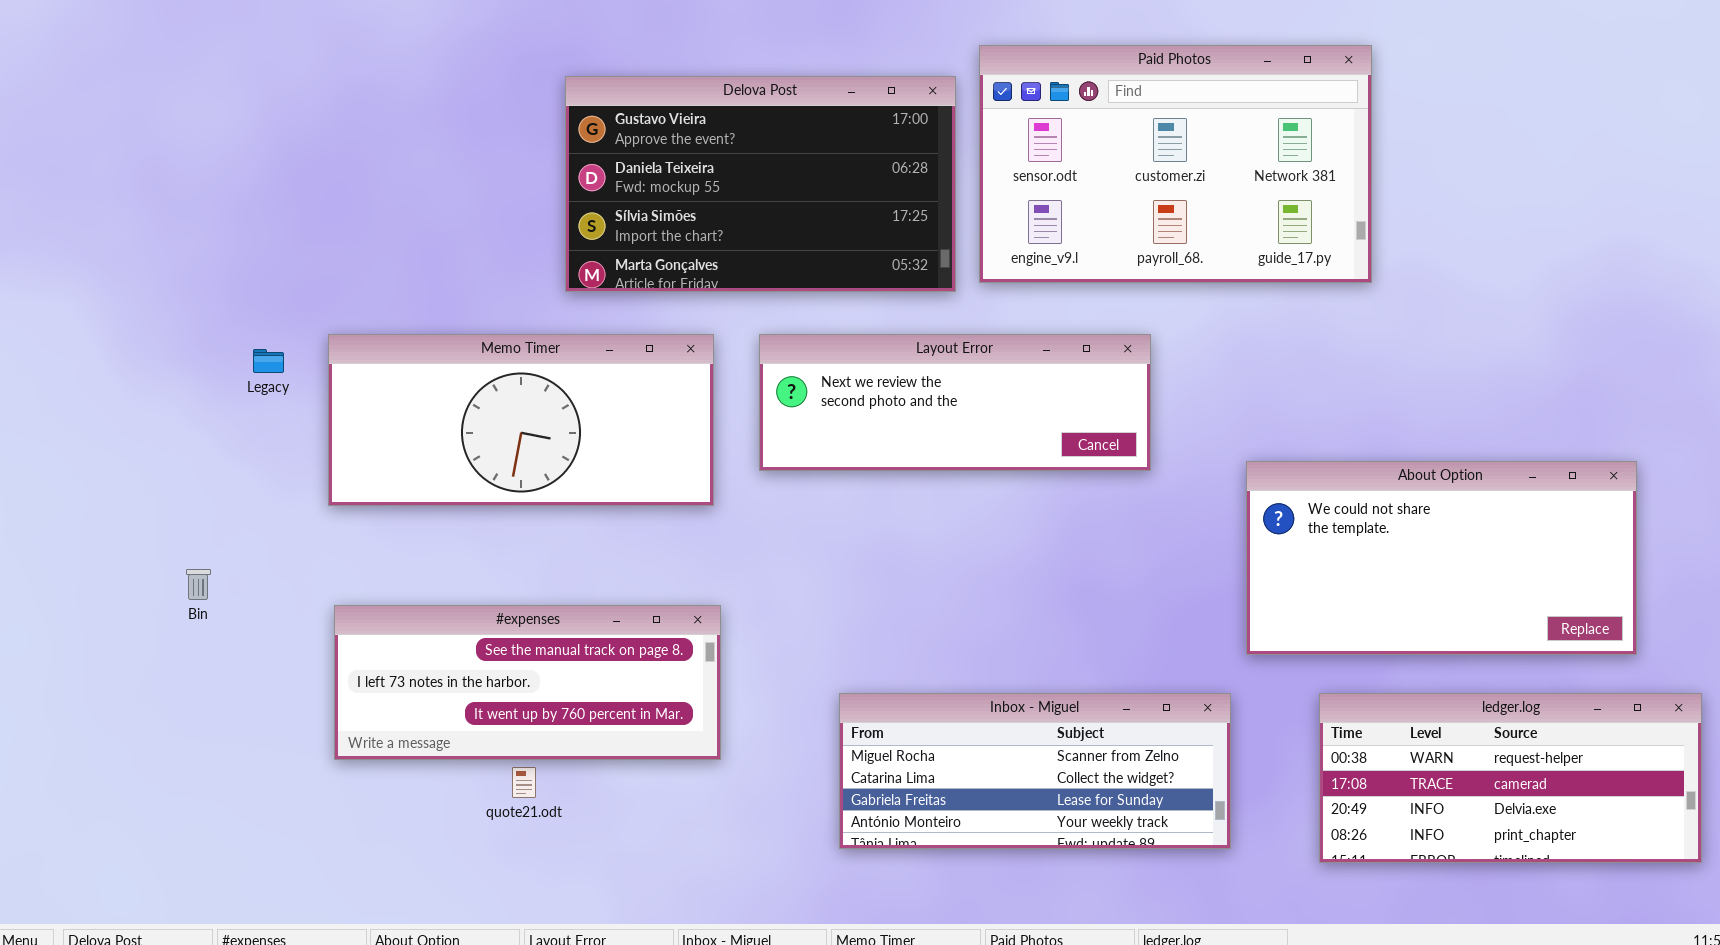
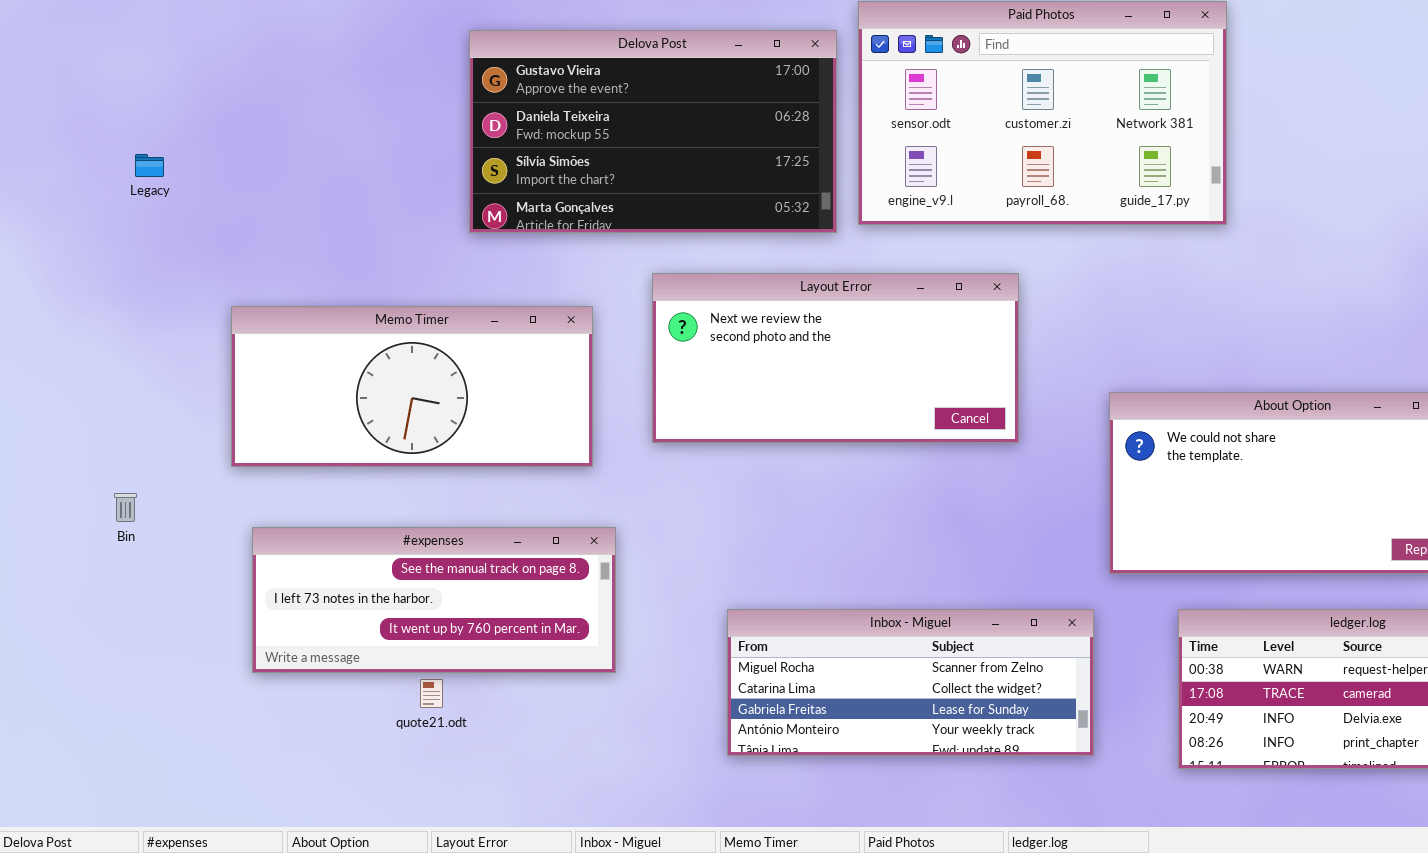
Memo Timer: [328,334,714,506] -> [231,306,593,467], moved
Layout Error: [759,334,1151,471] -> [652,273,1019,443], resized
Legacy: [253,349,284,373] -> [135,154,164,177], moved

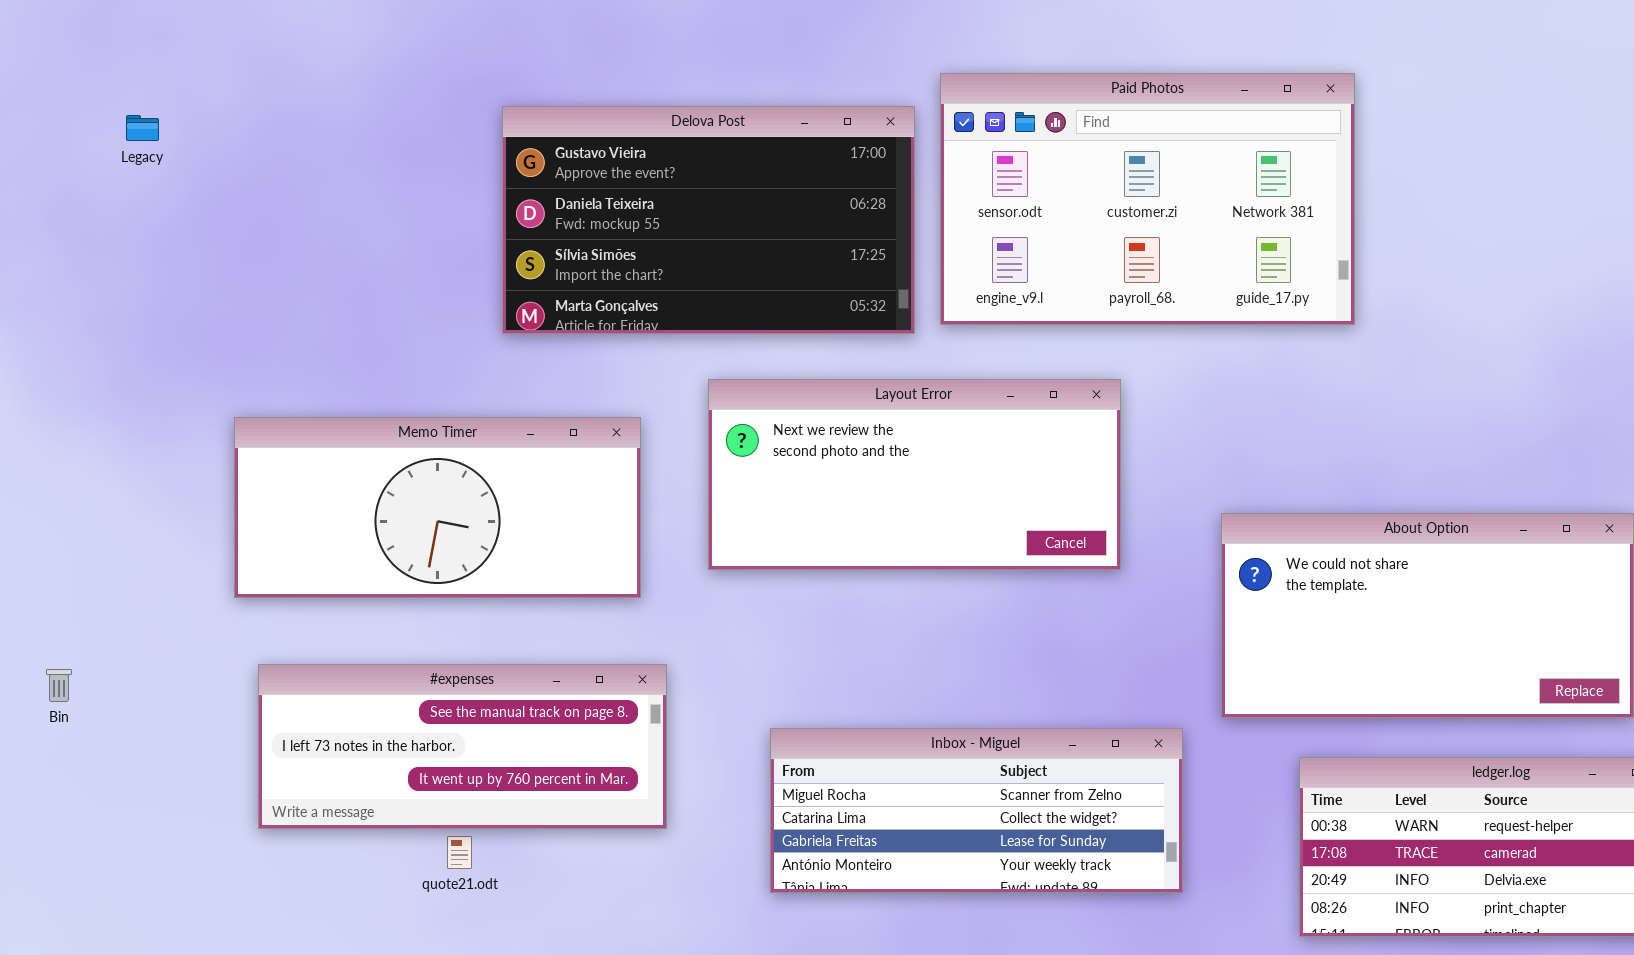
Legacy: [135,154,164,177] -> [126,115,159,141], moved
Bin: [114,493,137,522] -> [46,669,72,702], moved
Inbox - Miguel: [727,609,1094,756] -> [770,728,1183,893], moved

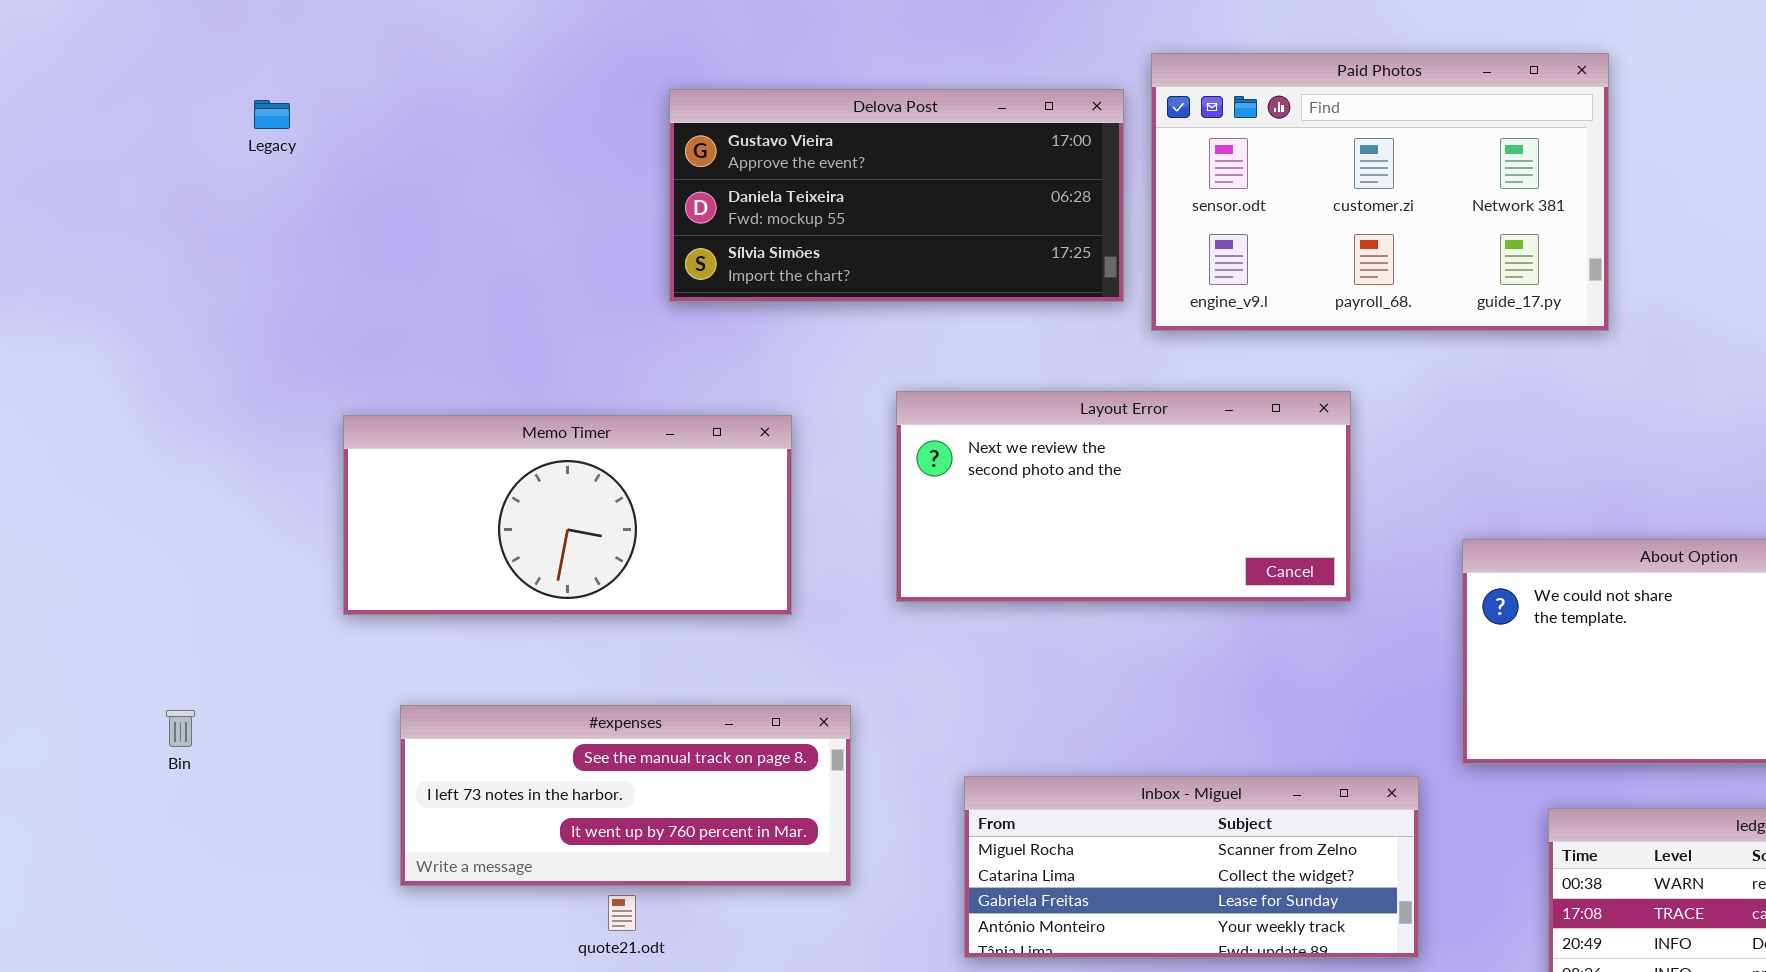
Delova Post: [502,106,915,334] -> [669,89,1124,302], resized
Memo Timer: [234,417,641,598] -> [343,415,792,615], moved

